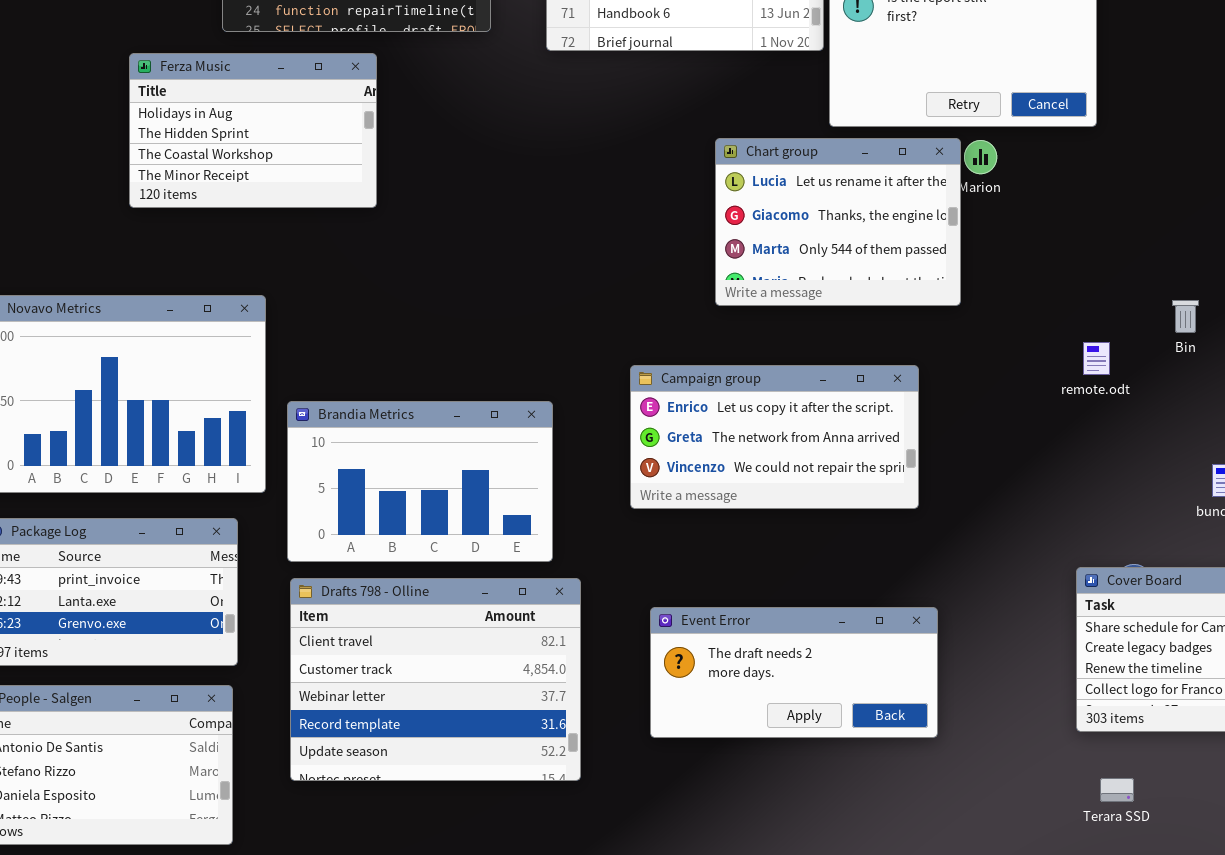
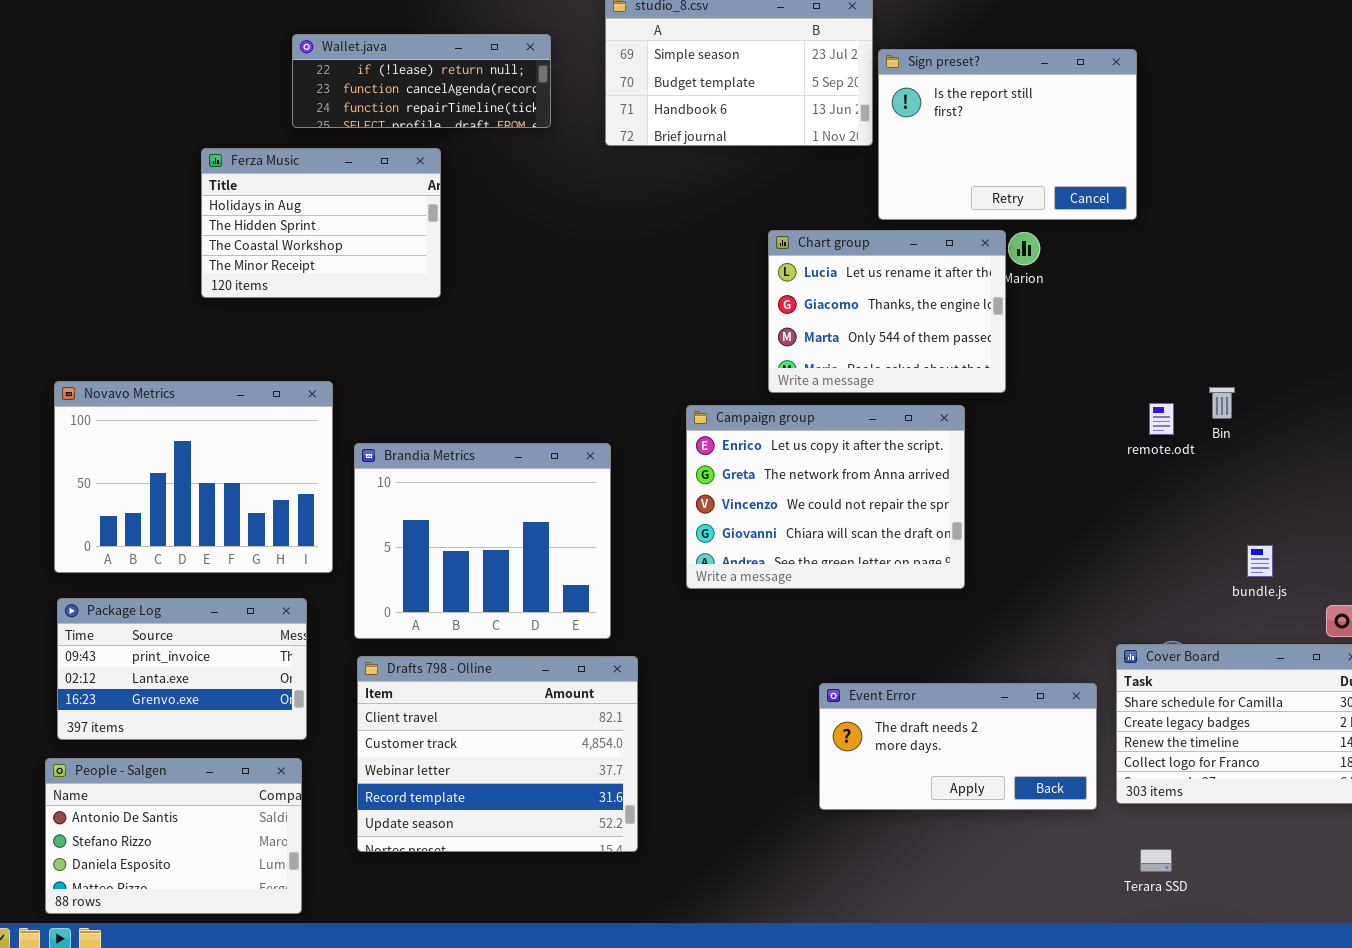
remote.odt: [1083,342,1110,375] -> [1149,403,1174,435], moved
Campaign group: [630,365,919,509] -> [686,405,965,589], resized
Brandia Metrics: [287,401,553,562] -> [354,443,611,639], resized
Event Error: [650,607,938,738] -> [819,683,1097,810], moved

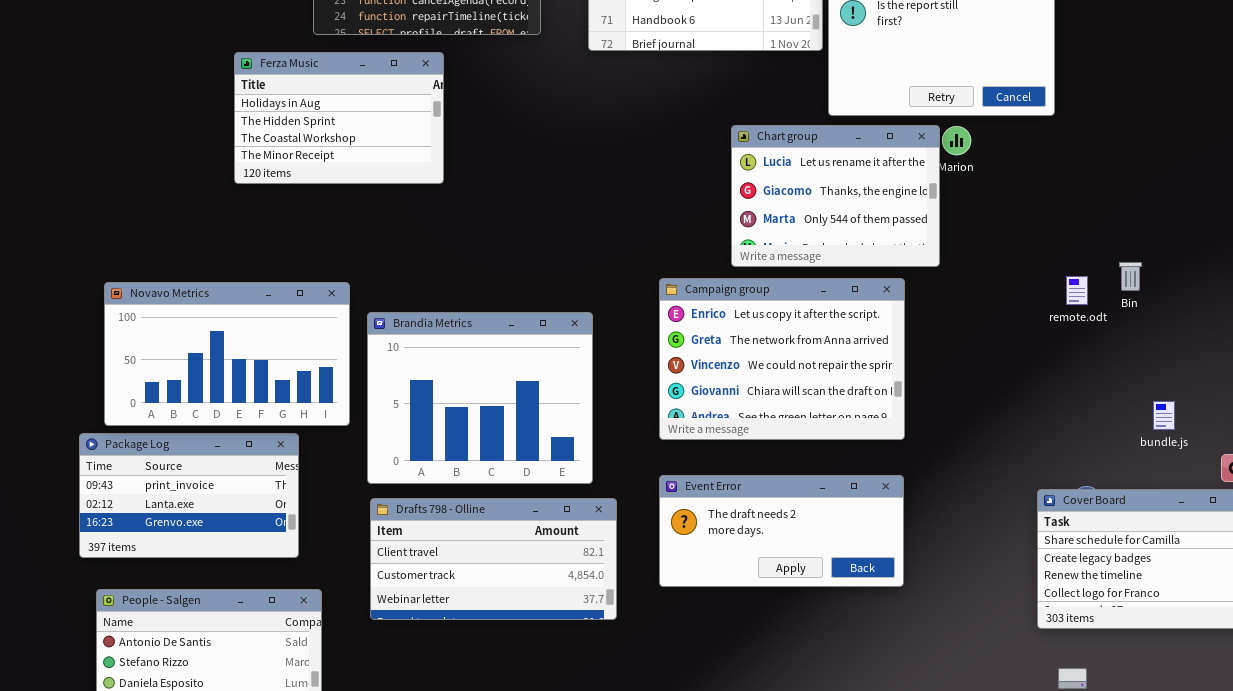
Novavo Metrics: [54,381,333,573] -> [104,282,350,426], resized
Package Log: [57,598,307,740] -> [79,433,299,558], moved
Drafts 798 - Olline: [357,656,638,852] -> [370,498,617,620], resized
Event Error: [819,683,1097,810] -> [659,475,904,587], moved

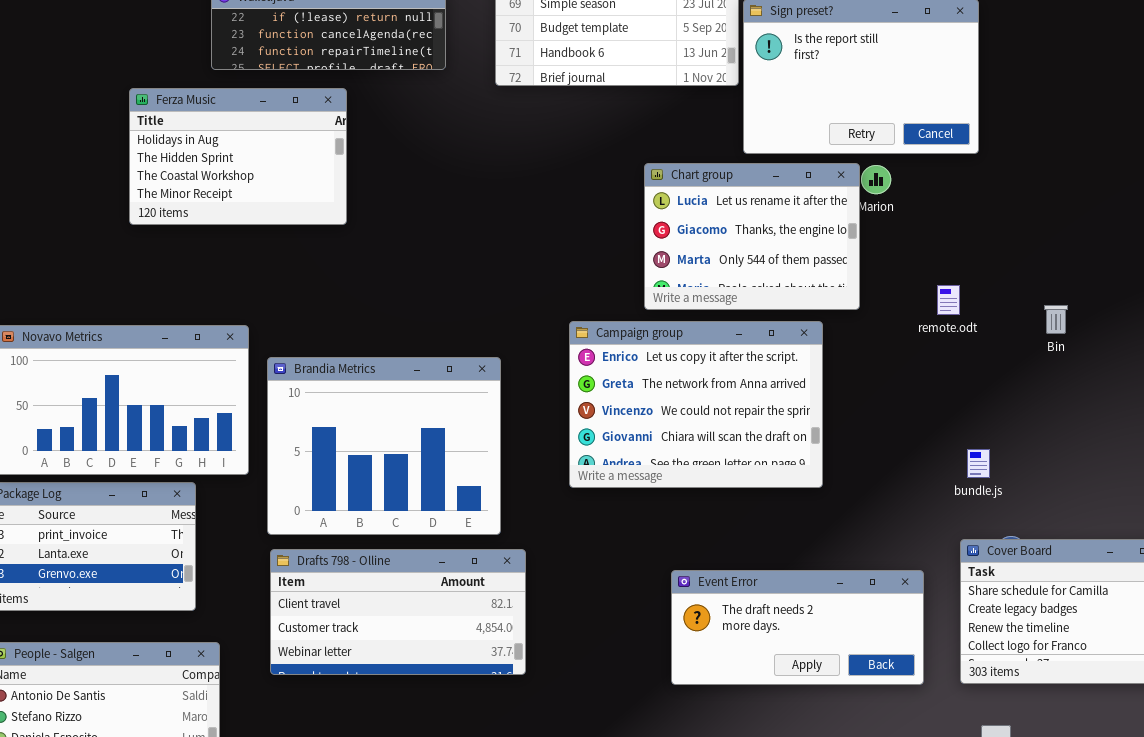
remote.odt: [1066,276,1088,305] -> [937,285,960,315], moved
bundle.js: [1153,401,1175,430] -> [967,449,990,478], moved
Event Error: [659,475,904,587] -> [671,570,924,685], moved

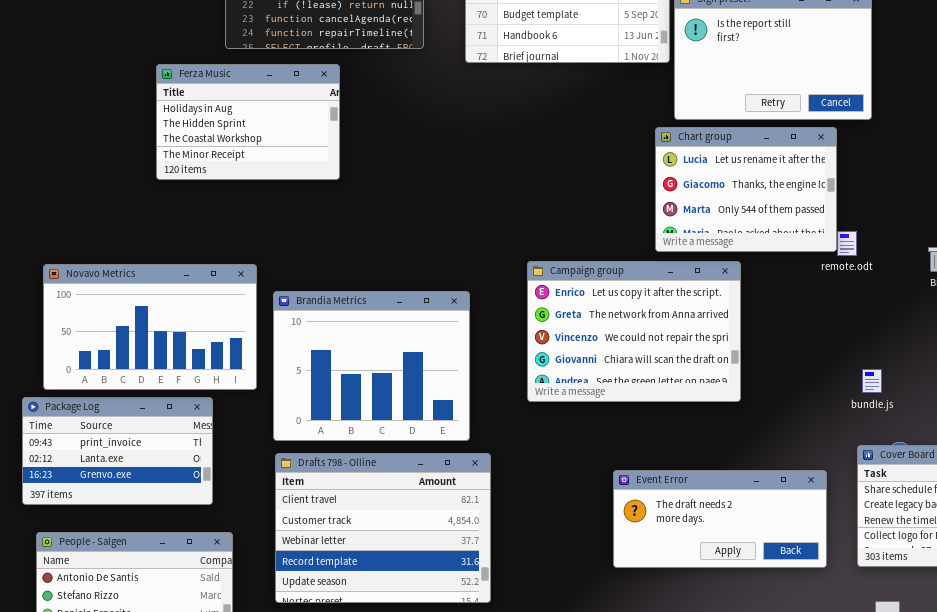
Chart group: [644,163,860,310] -> [655,127,837,252], moved
Drafts 798 - Olline: [270,549,526,675] -> [275,453,491,603], resized

